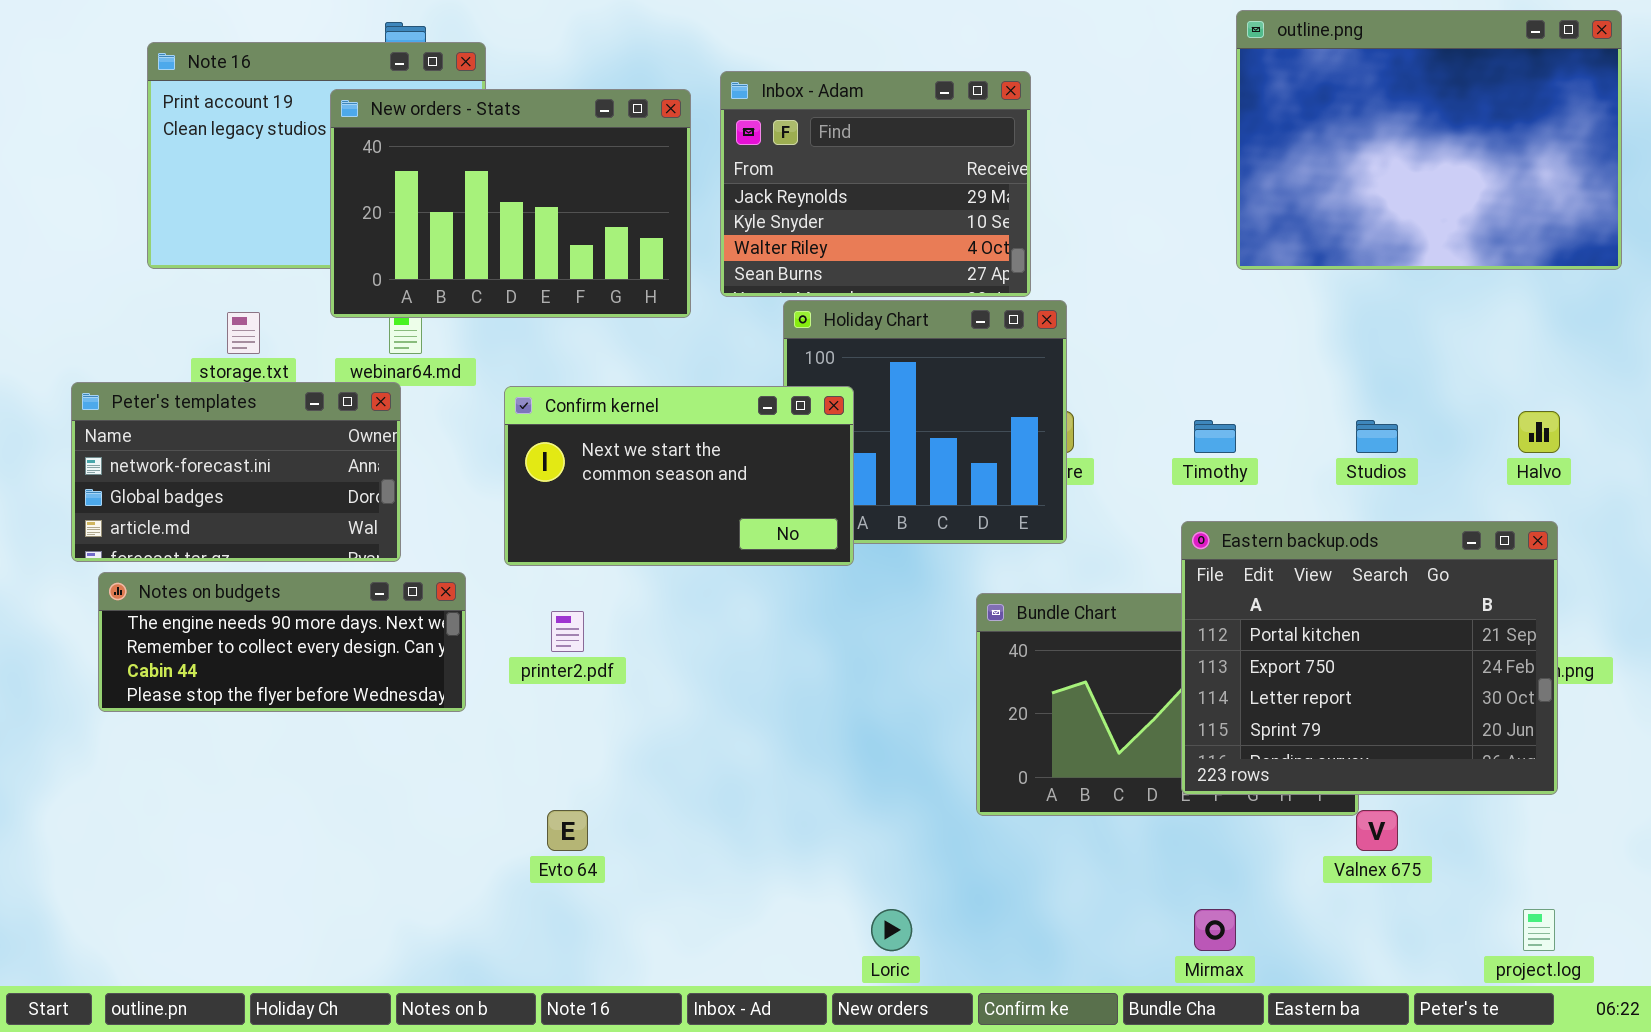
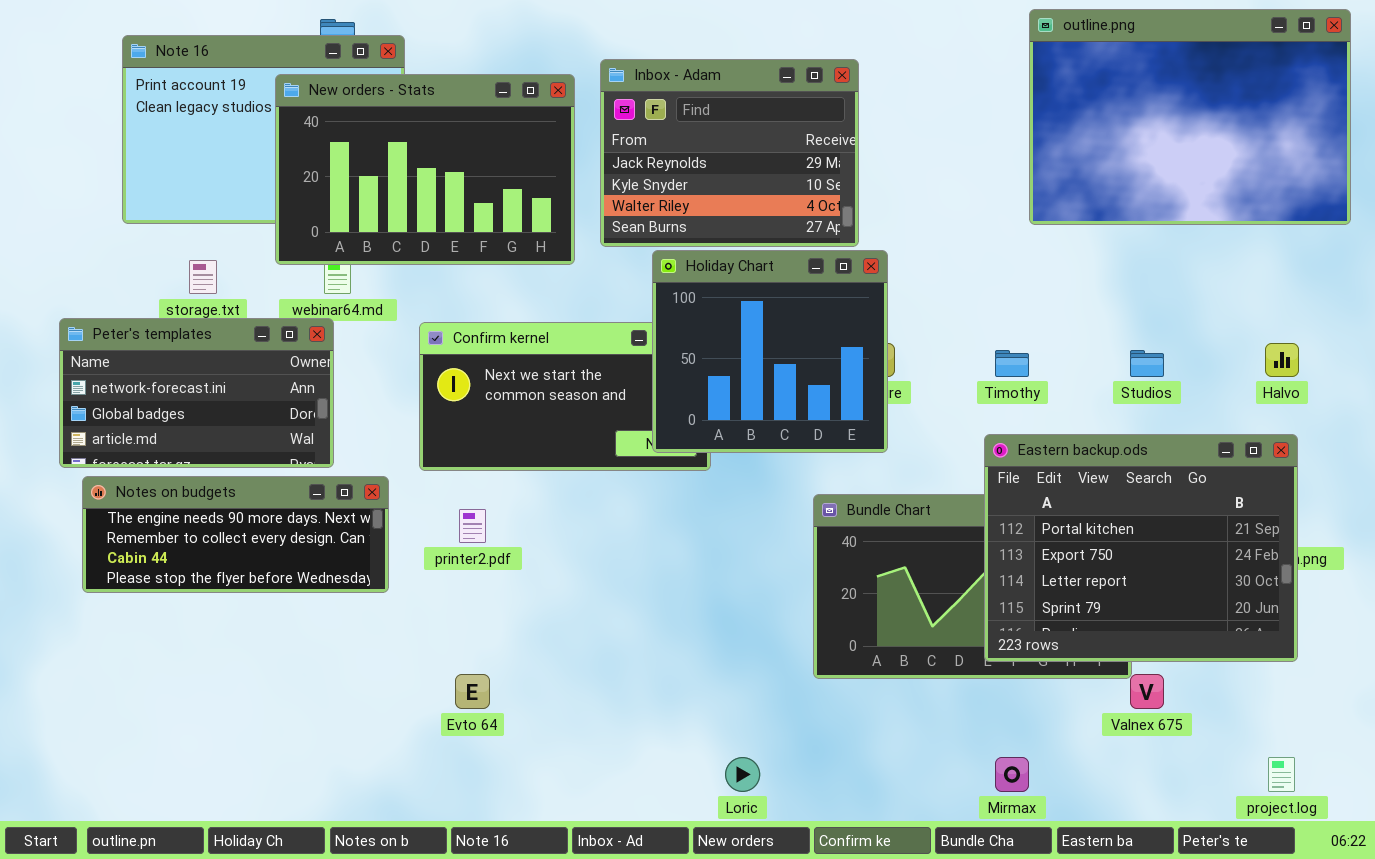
Holiday Chart: [783,300,1067,544] -> [652,250,888,453], raised

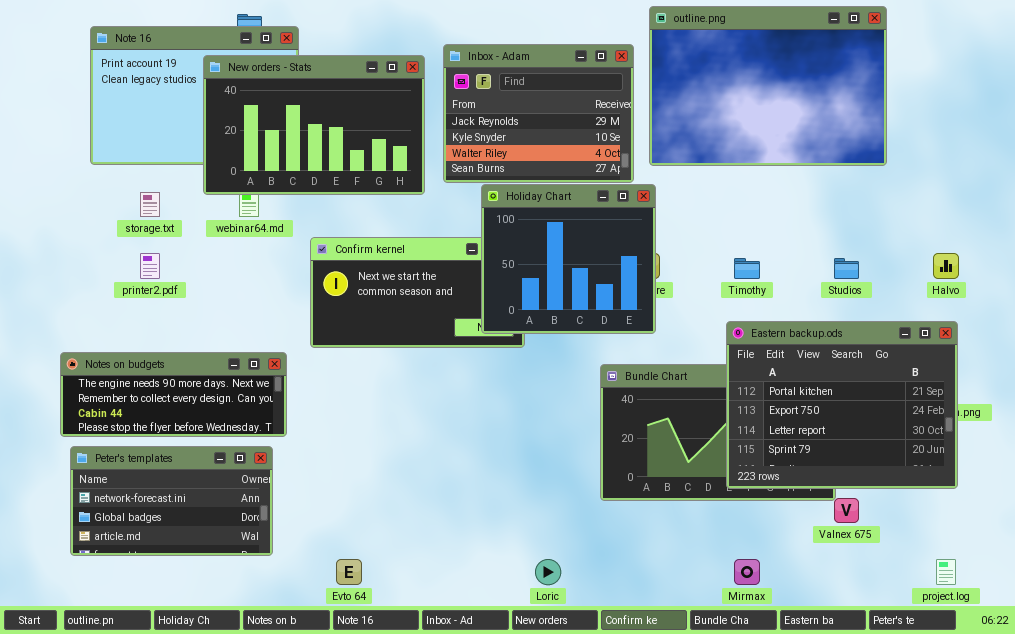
outline.png: [1029,9,1351,225] -> [649,6,887,166], moved
Peter's templates: [59,318,334,468] -> [70,446,273,556], moved
printer2.pdf: [459,509,486,543] -> [140,253,160,279], moved
Evto 64: [455,674,490,709] -> [336,559,362,585], moved

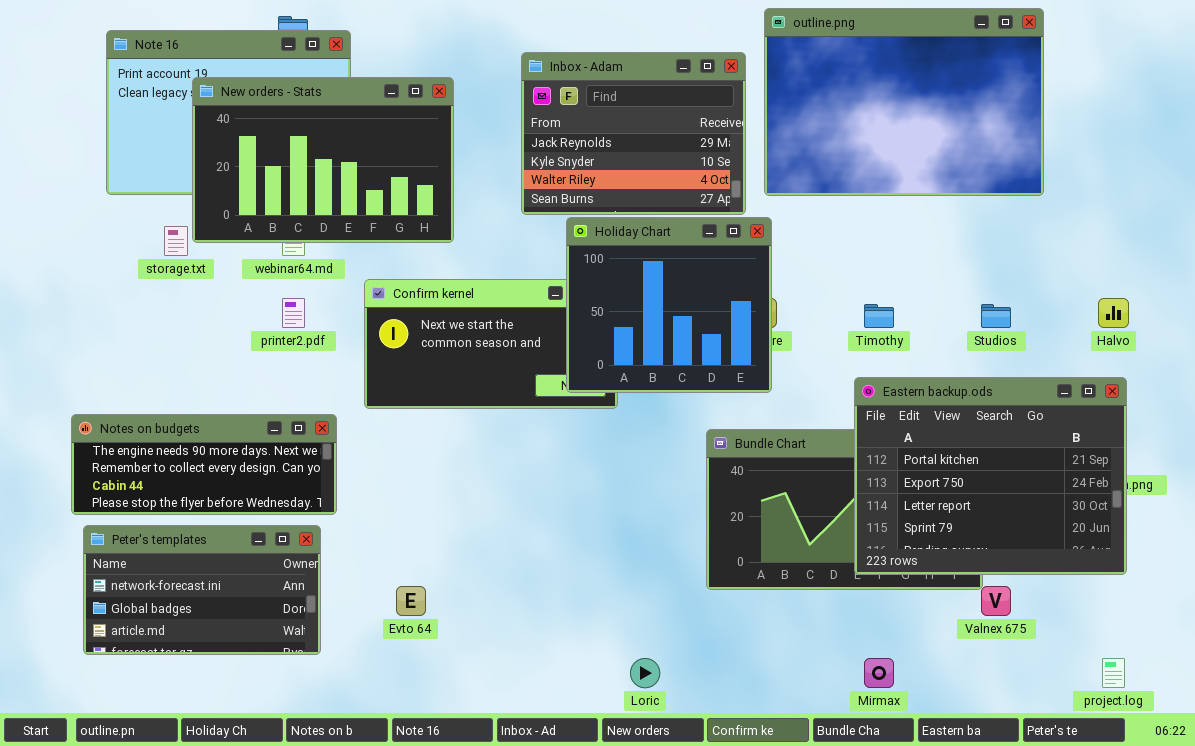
New orders - Stats: [203,55,425,195] -> [192,77,454,243], moved
printer2.pdf: [140,253,160,279] -> [282,298,305,328], moved
Evto 64: [336,559,362,585] -> [396,586,426,616], moved

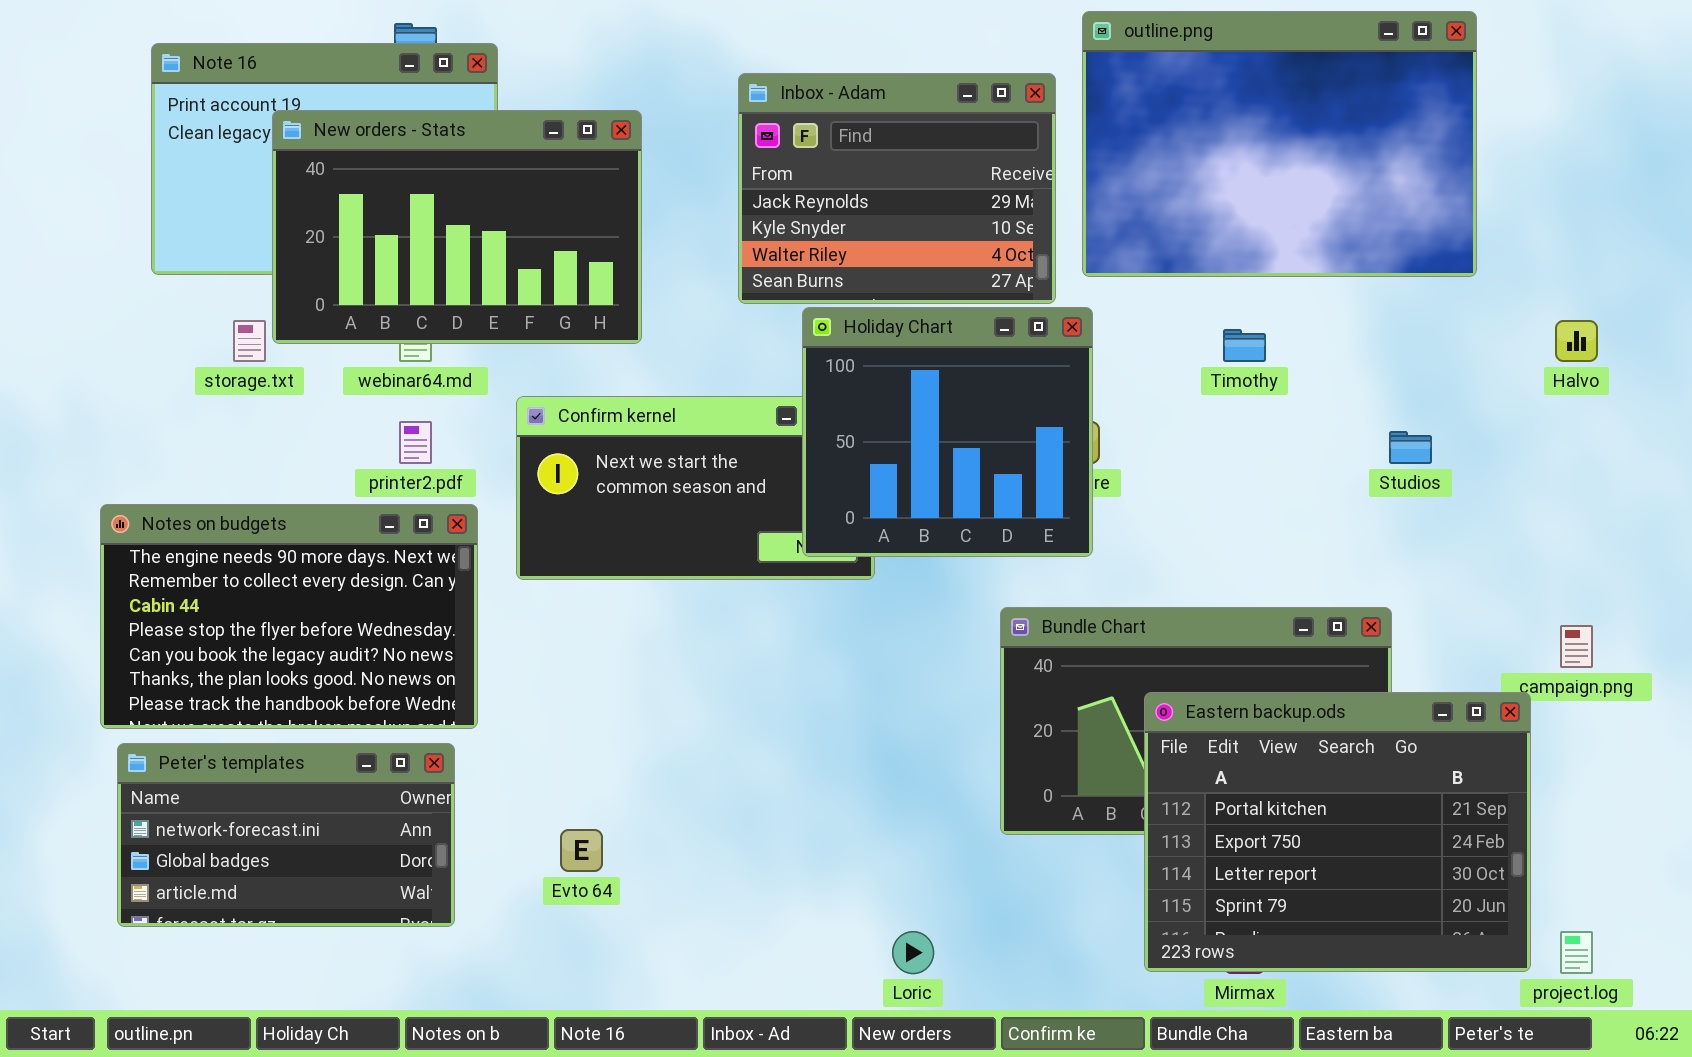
Halvo: [1098,298,1129,328] -> [1555,320,1598,362], moved
Timothy: [864,304,894,328] -> [1223,329,1266,362], moved
Eastern backup.ods: [854,377,1127,575] -> [1144,692,1531,972], moved
Notes on budgets: [71,414,337,515] -> [100,504,478,729], resized

